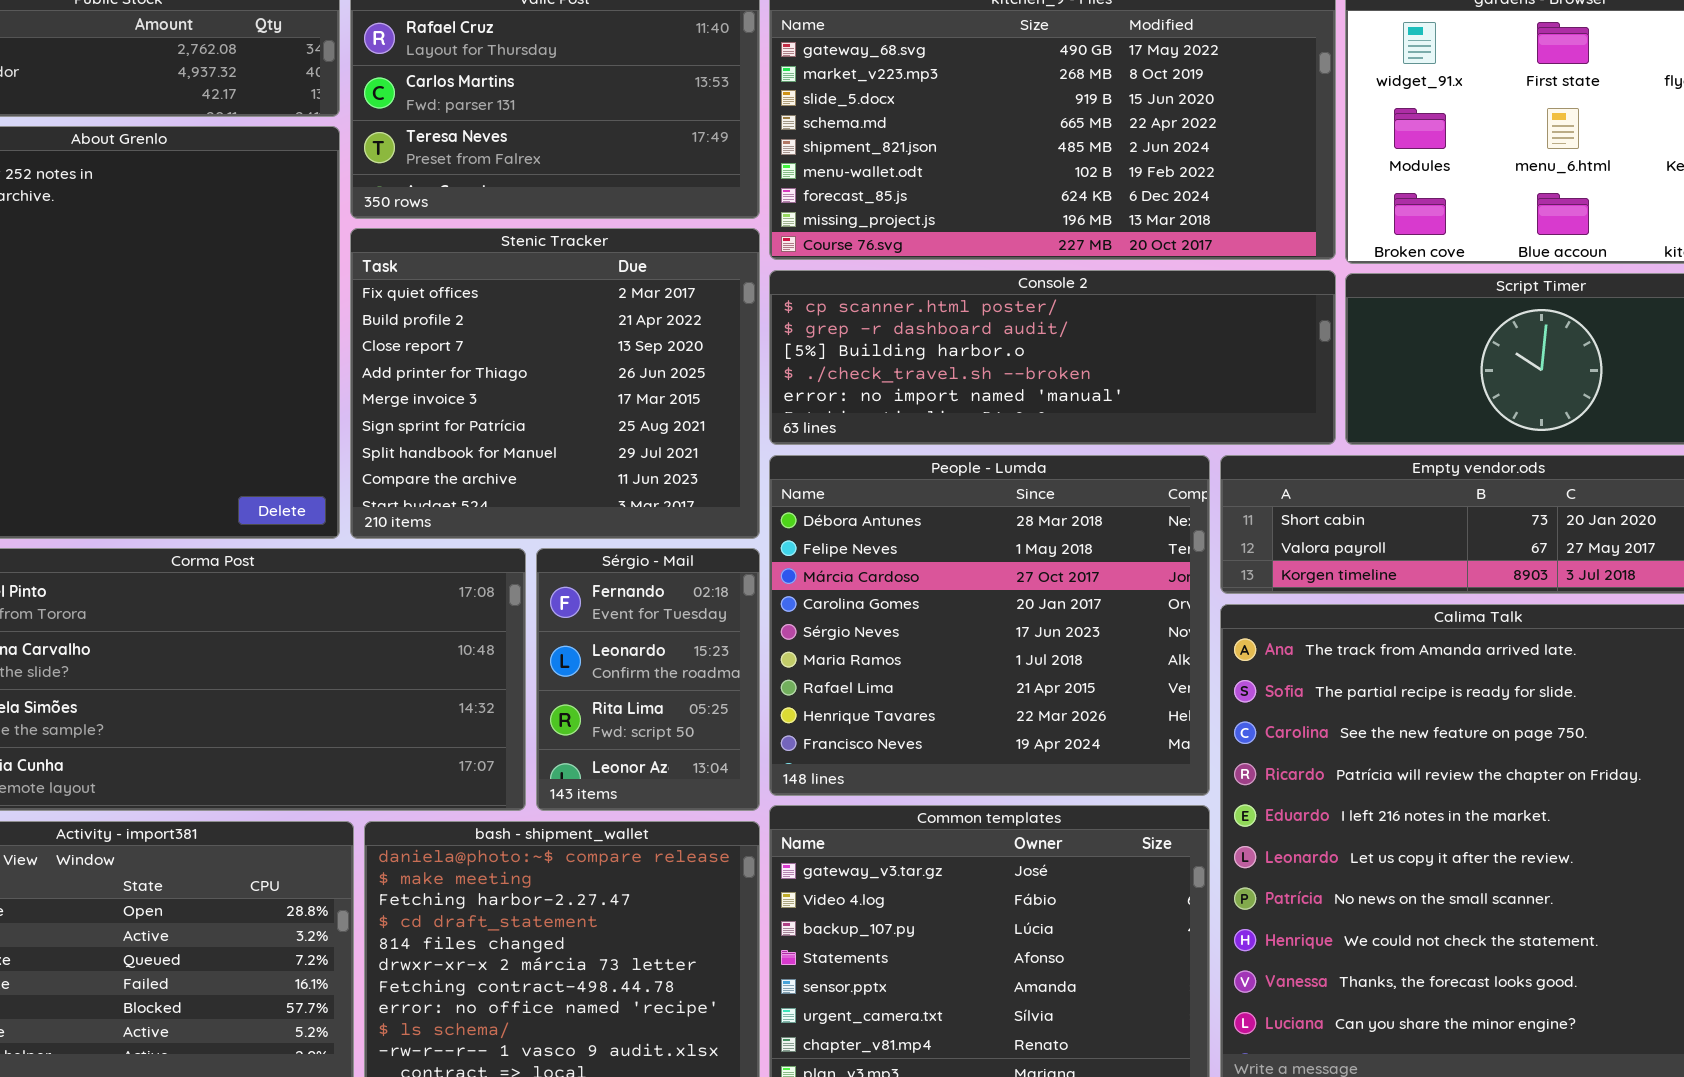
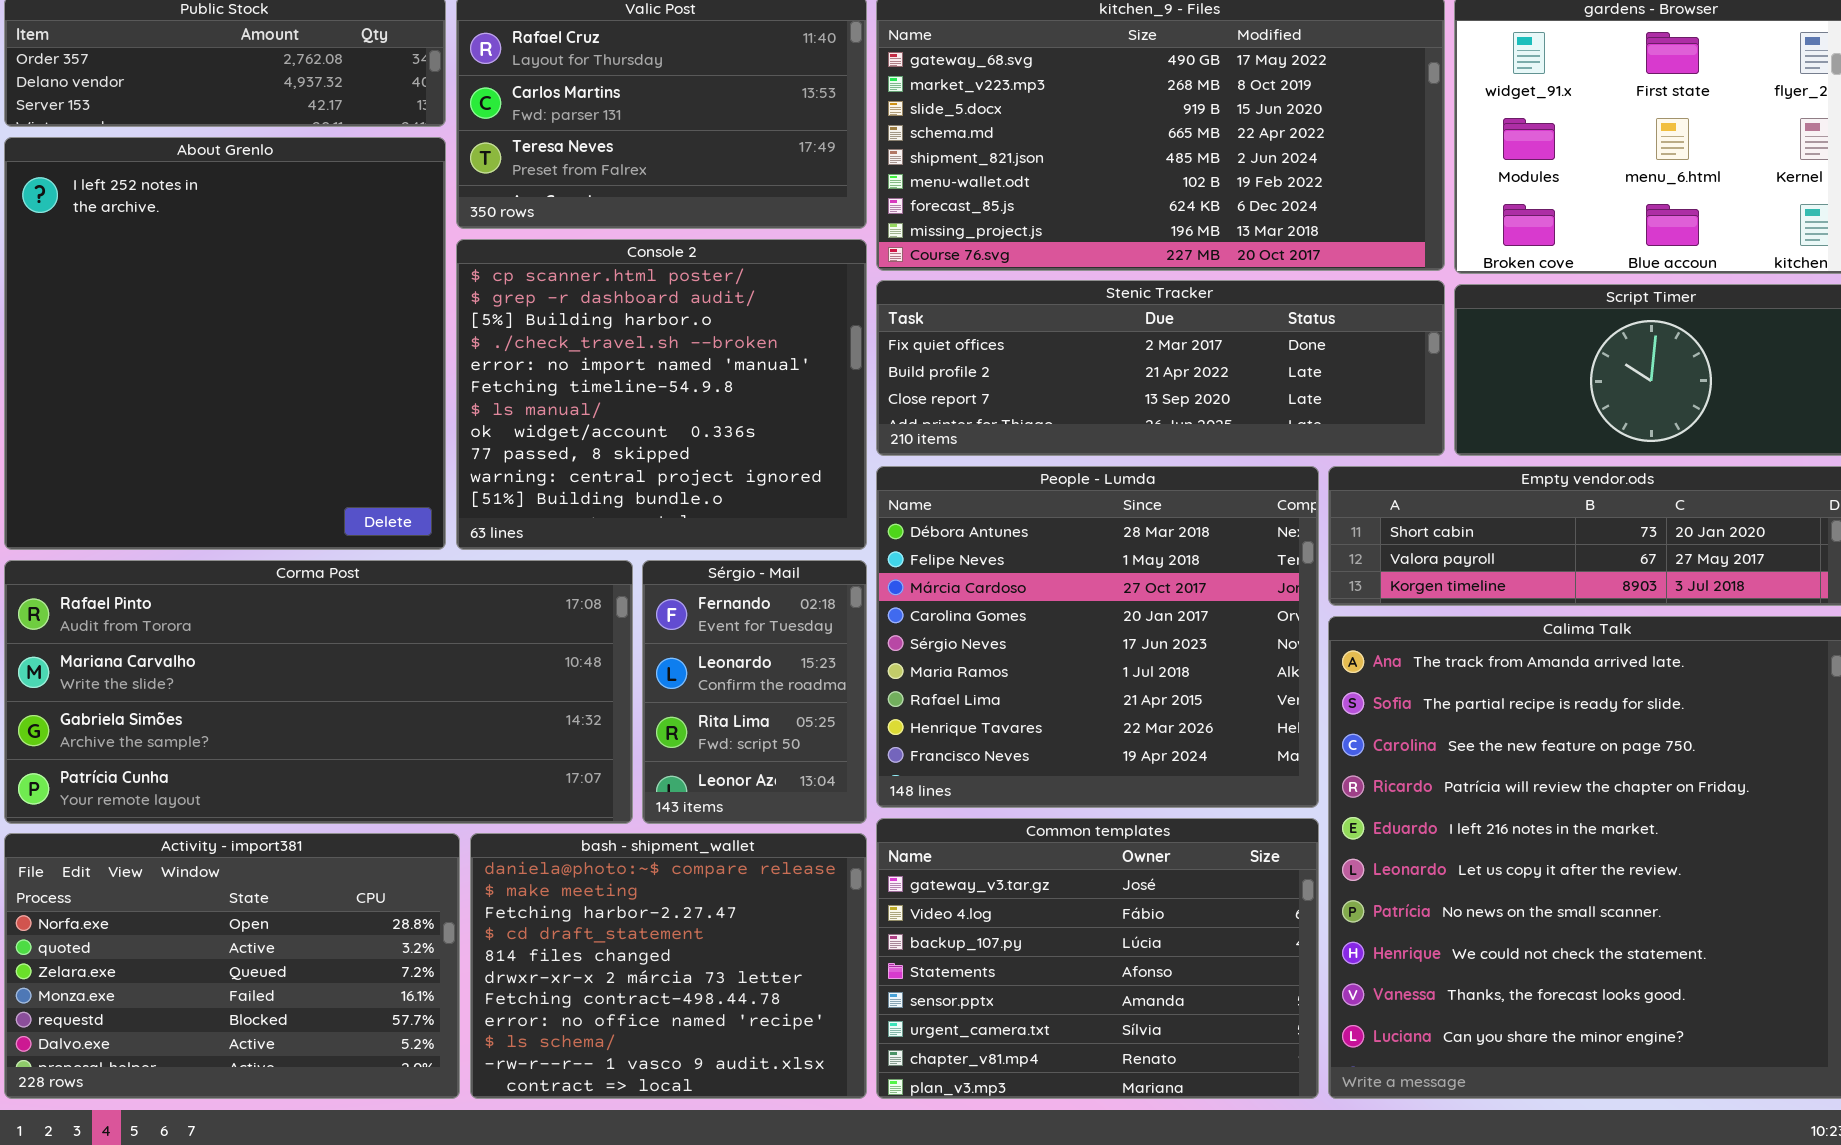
Stenic Tracker: [350,228,760,539] -> [876,280,1445,456], moved, resized
Console 2: [769,270,1336,445] -> [456,239,867,550], moved, resized

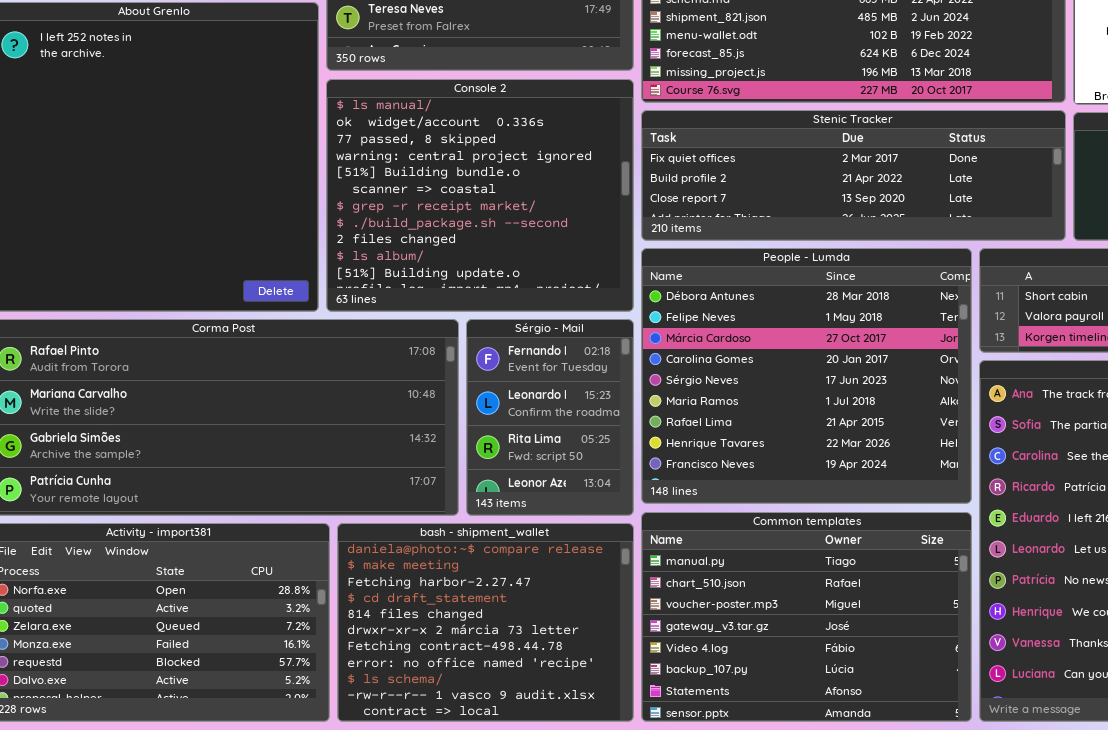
Console 2: [456,239,867,550] -> [326,79,634,312], scrolled down 6 rows
Common templates: [876,818,1319,1099] -> [641,512,972,722], scrolled up 3 rows

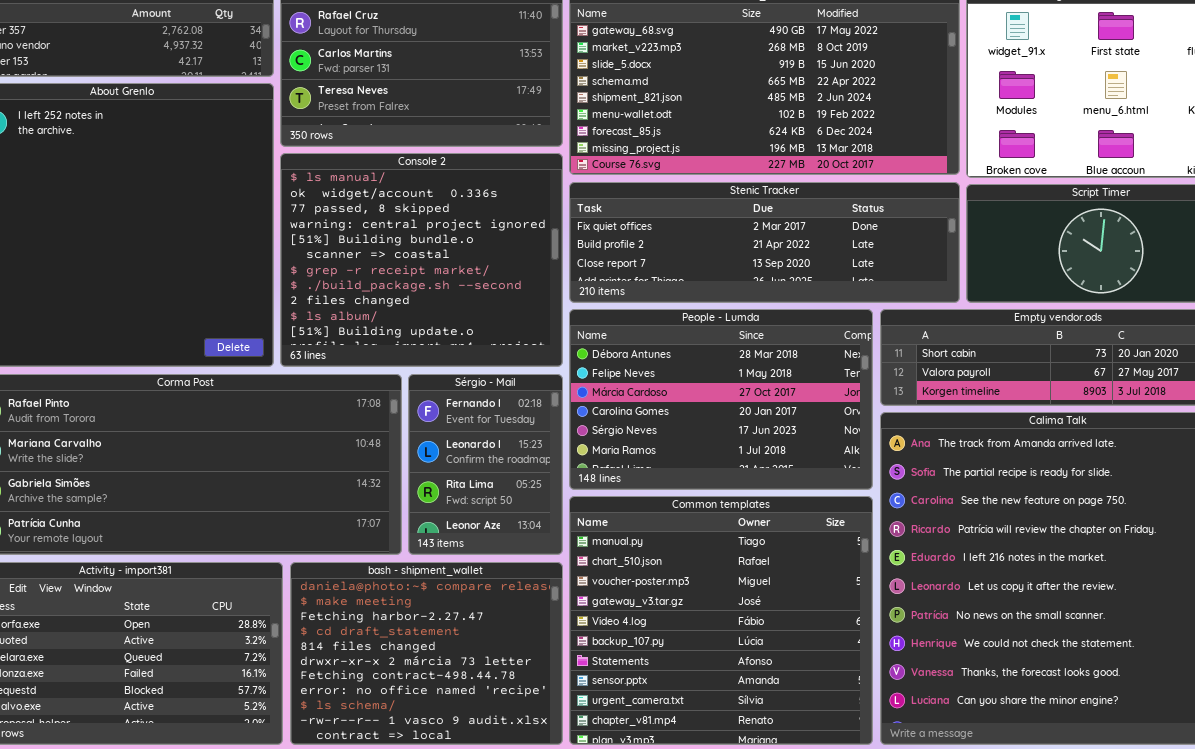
People - Lumda: [641,248,972,504] -> [569,309,873,490], resized
Common templates: [641,512,972,722] -> [569,496,873,745], resized

